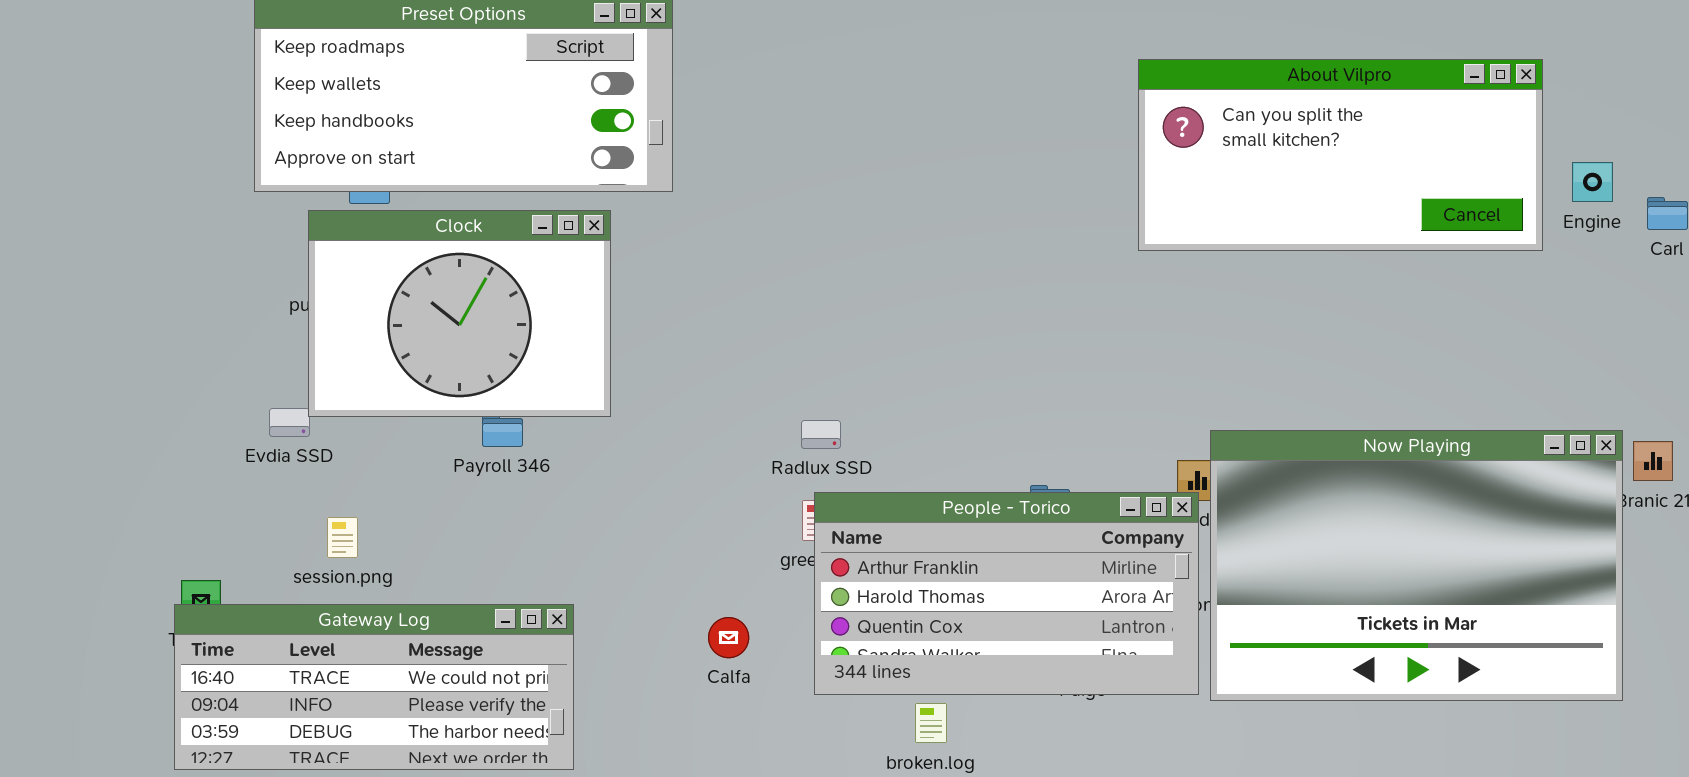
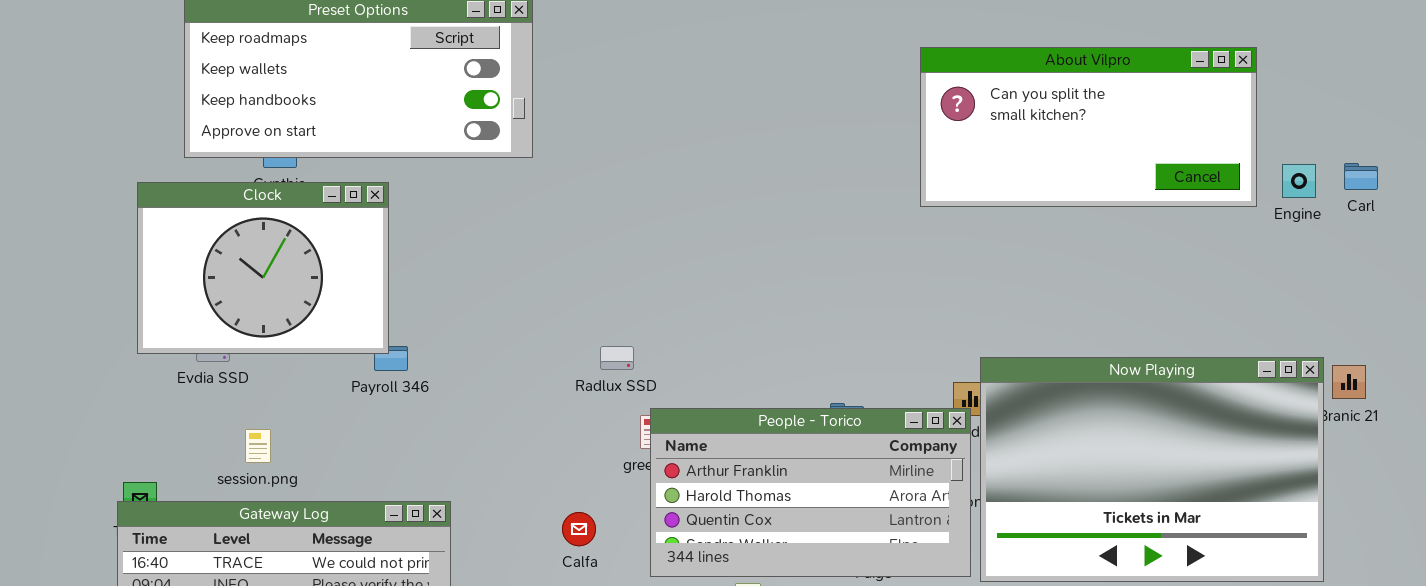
Engine: [1572,162,1613,202] -> [1282,164,1316,198], moved
Clock: [308,210,611,417] -> [137,182,389,354], moved
Radlux SSD: [801,420,841,449] -> [600,346,634,370], moved

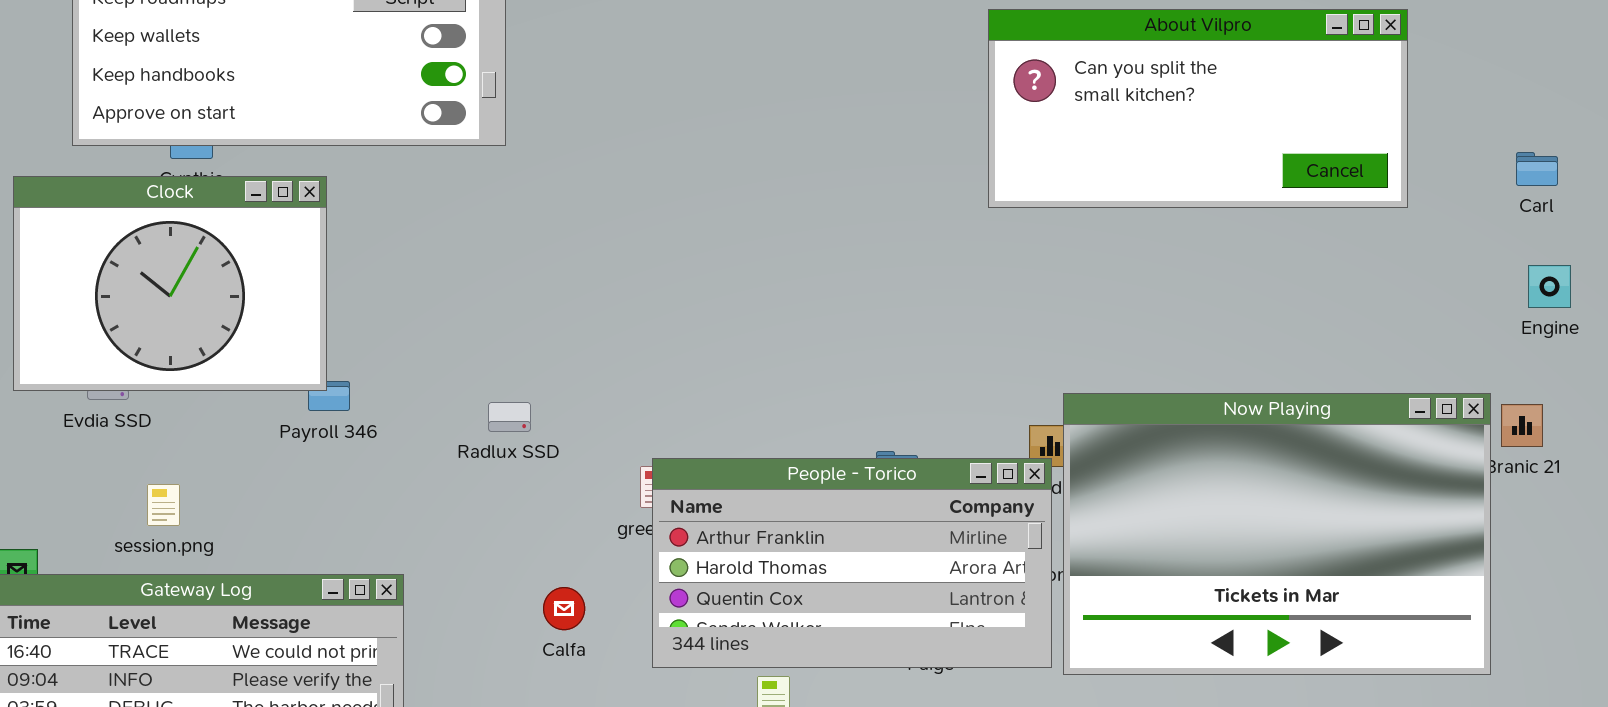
Engine: [1282,164,1316,198] -> [1528,265,1571,308], moved
Radlux SSD: [600,346,634,370] -> [488,402,531,432], moved

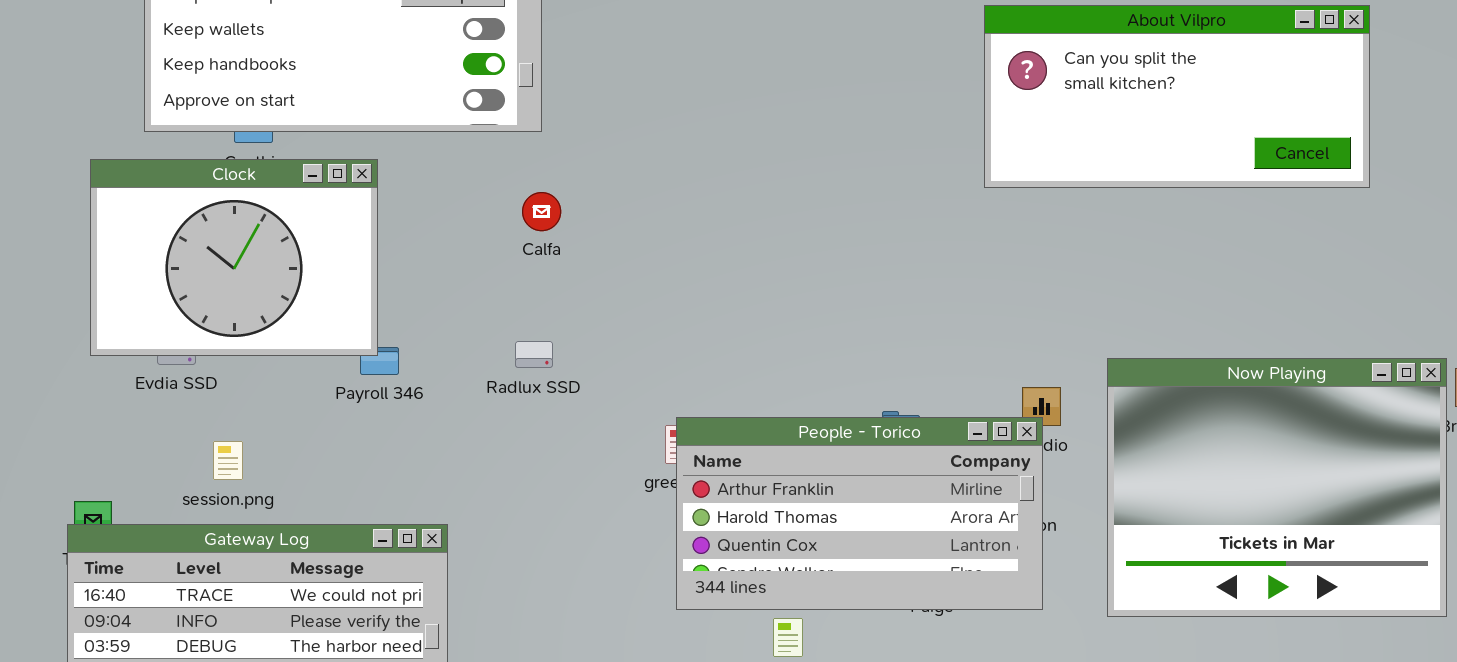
Now Playing: [1063,393,1491,675] -> [1107,358,1447,617], resized
Radlux SSD: [488,402,531,432] -> [515,341,553,368], moved
Calfa: [543,587,585,630] -> [522,192,561,231], moved

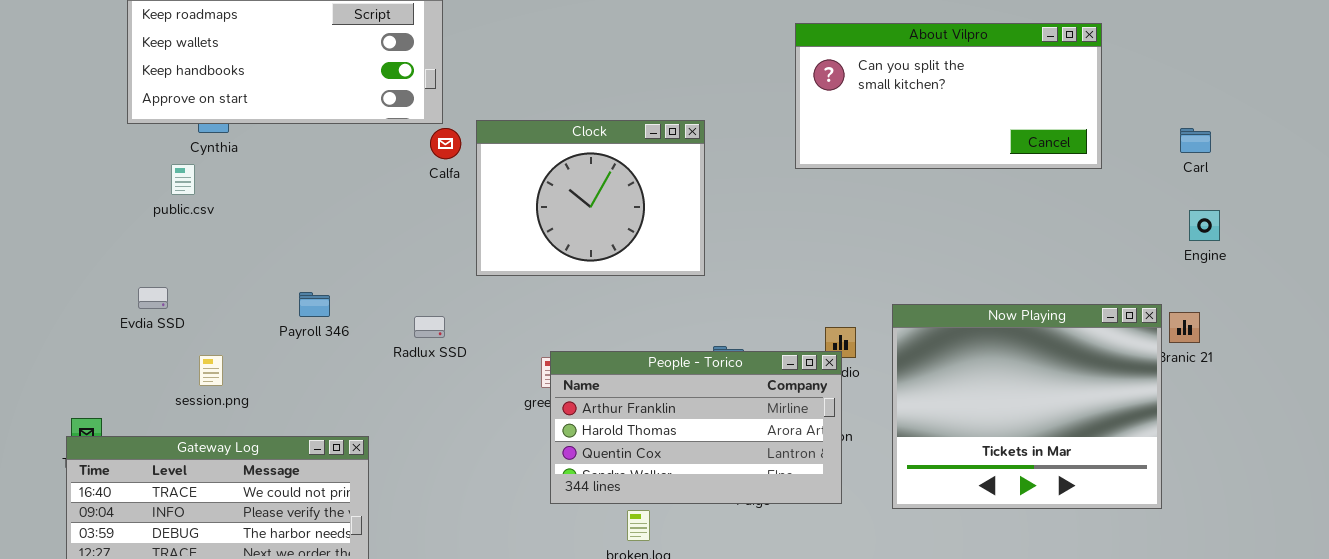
Clock: [90,159,378,356] -> [476,120,705,276], moved
Calfa: [522,192,561,231] -> [430,128,461,159], moved
Radlux SSD: [515,341,553,368] -> [414,316,445,338], moved
session.png: [213,441,243,480] -> [199,355,223,386], moved

